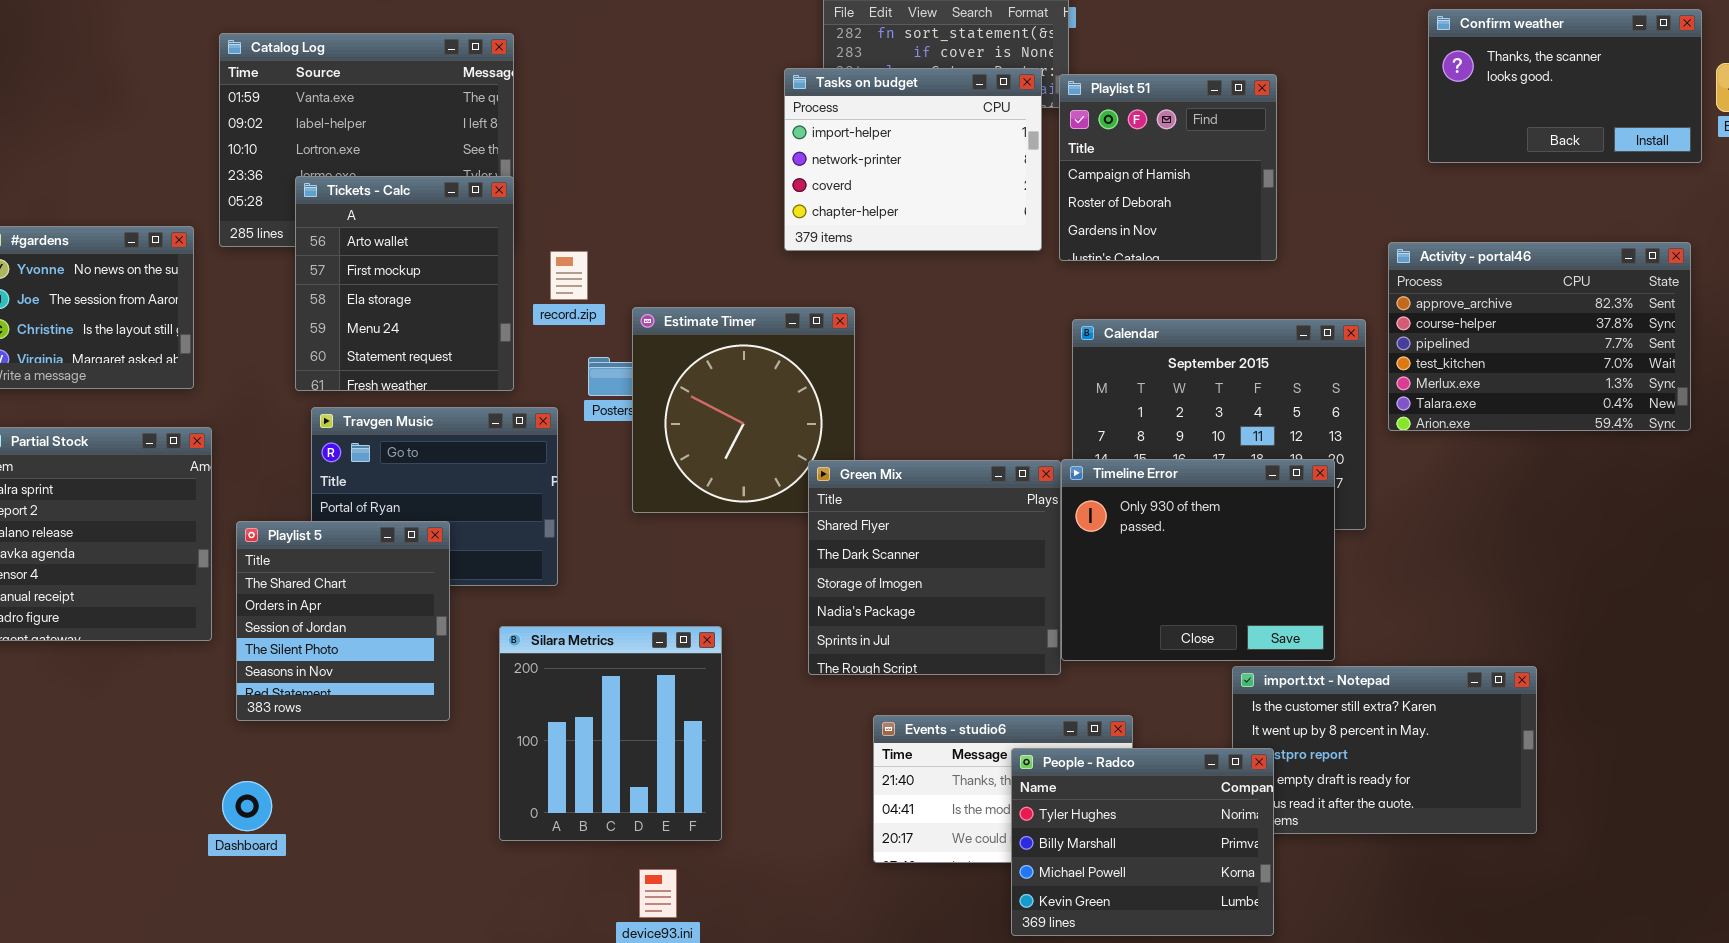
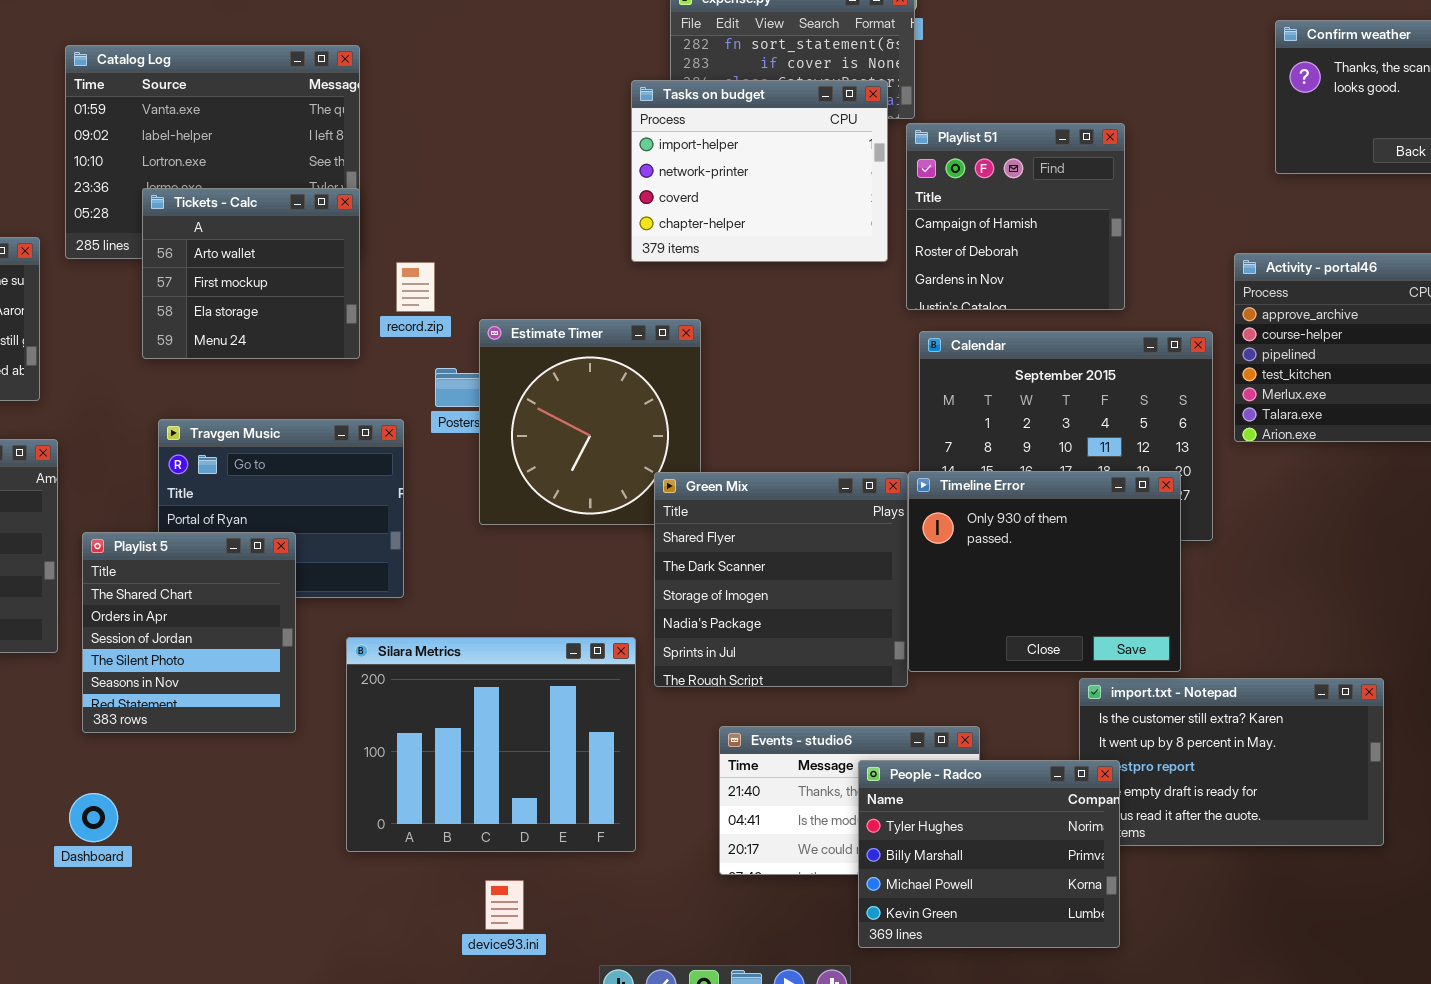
Playlist 51: [1059,74,1277,261] -> [906,123,1125,310], moved
Tickets - Calc: [295,176,514,391] -> [142,188,360,359], resized
Silara Metrics: [499,626,722,841] -> [346,637,636,852], resized

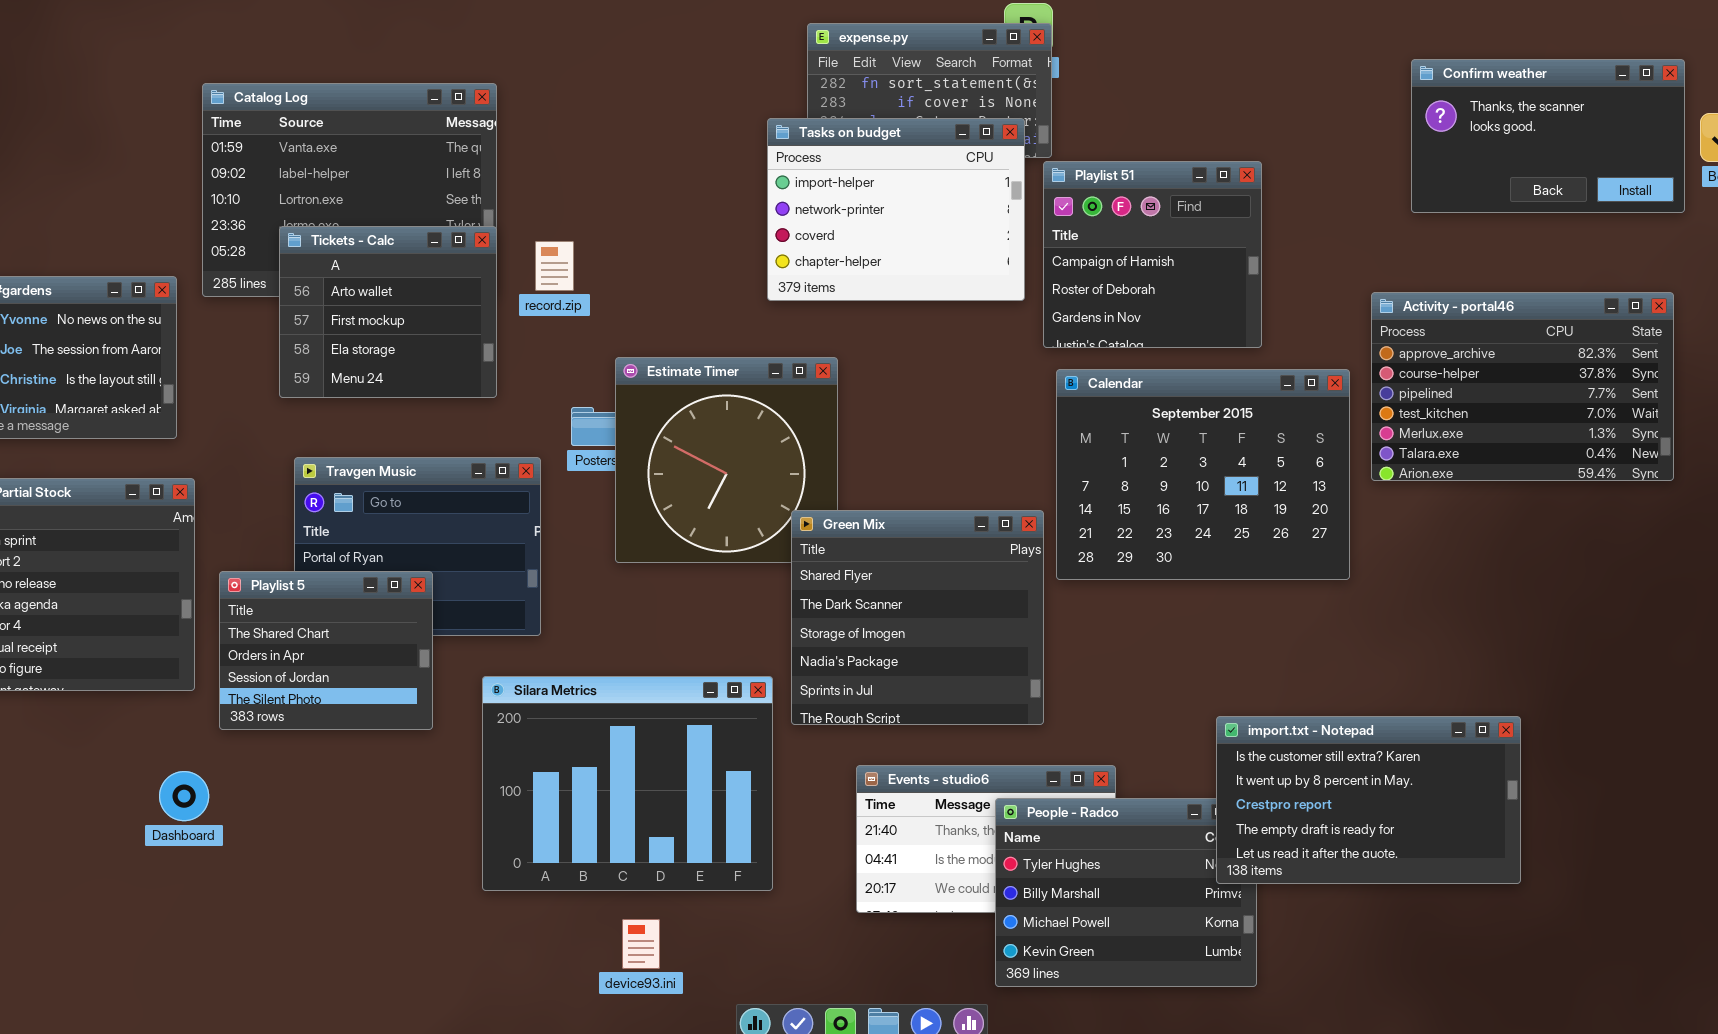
record.zip: [396,262,435,312] -> [535,241,574,291], moved
Timeline Error: [908,471,1181,672] -> none, closed
Playlist 5: [82,532,296,733] -> [219,571,433,730], resized
import.txt - Notepad: [1079,678,1384,846] -> [1216,716,1521,884], raised
Dashboard: [69,793,118,842] -> [159,771,209,821], moved

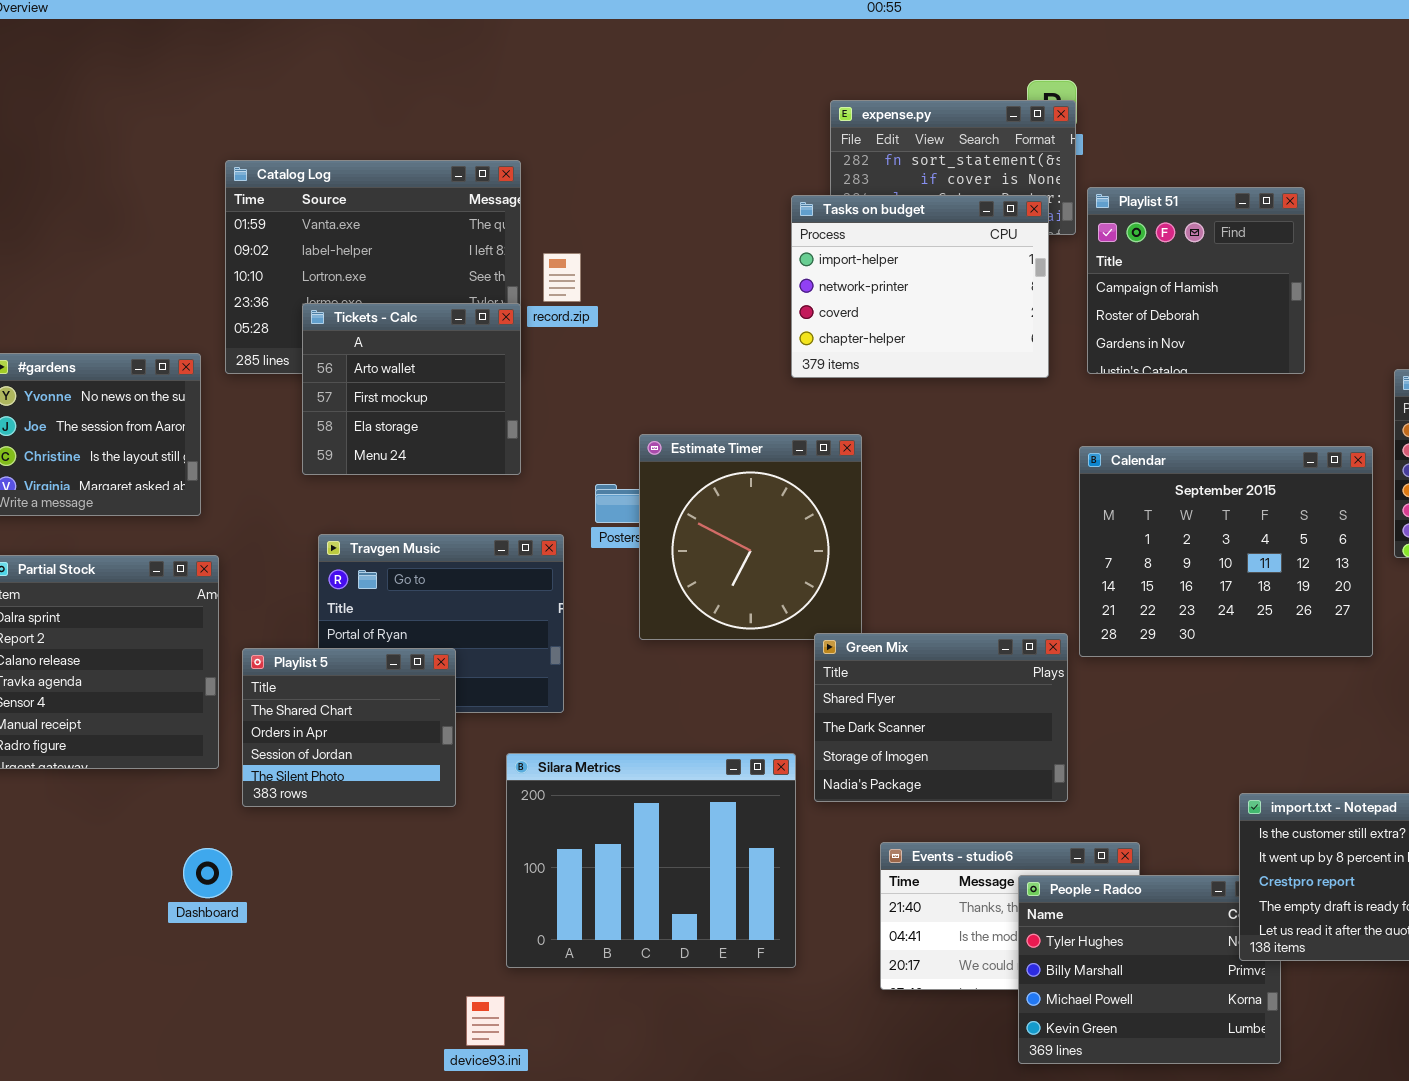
Playlist 51: [1043,161,1262,348] -> [1087,187,1305,374], moved
record.zip: [535,241,574,291] -> [543,253,581,302], moved
Green Mix: [791,510,1044,725] -> [814,633,1068,802], resized
device93.ini: [622,919,660,969] -> [466,996,505,1046], moved

